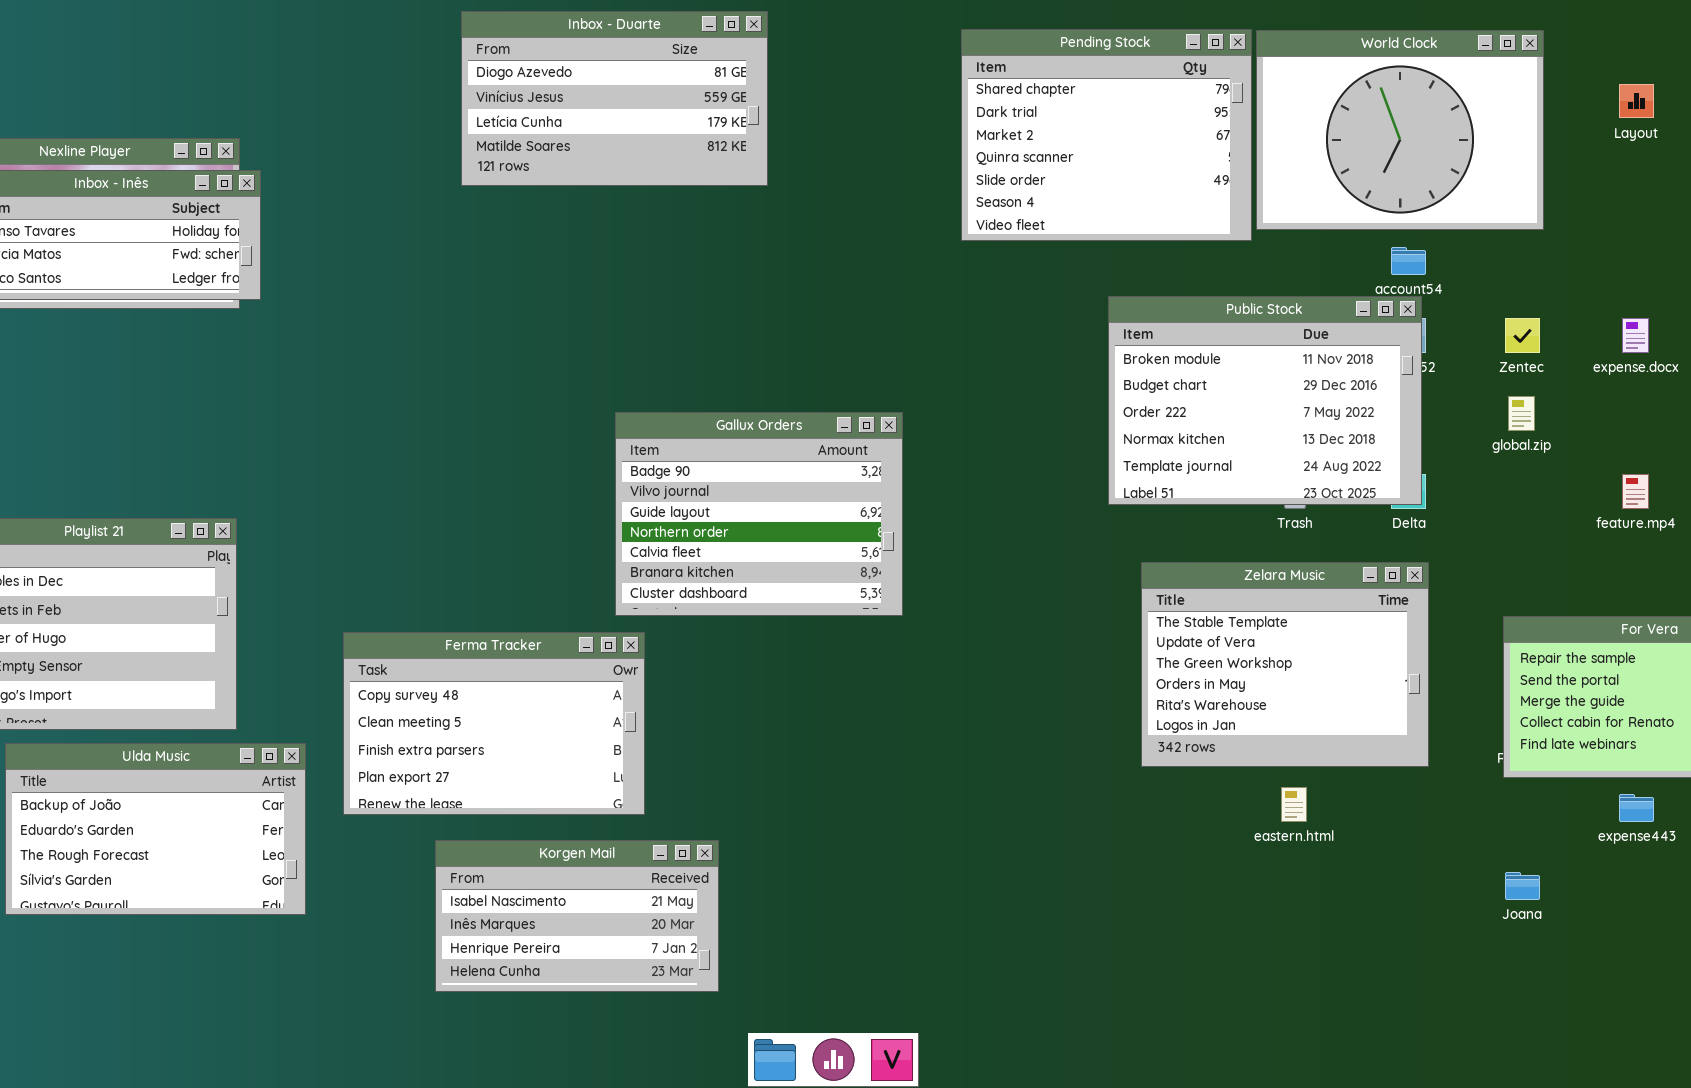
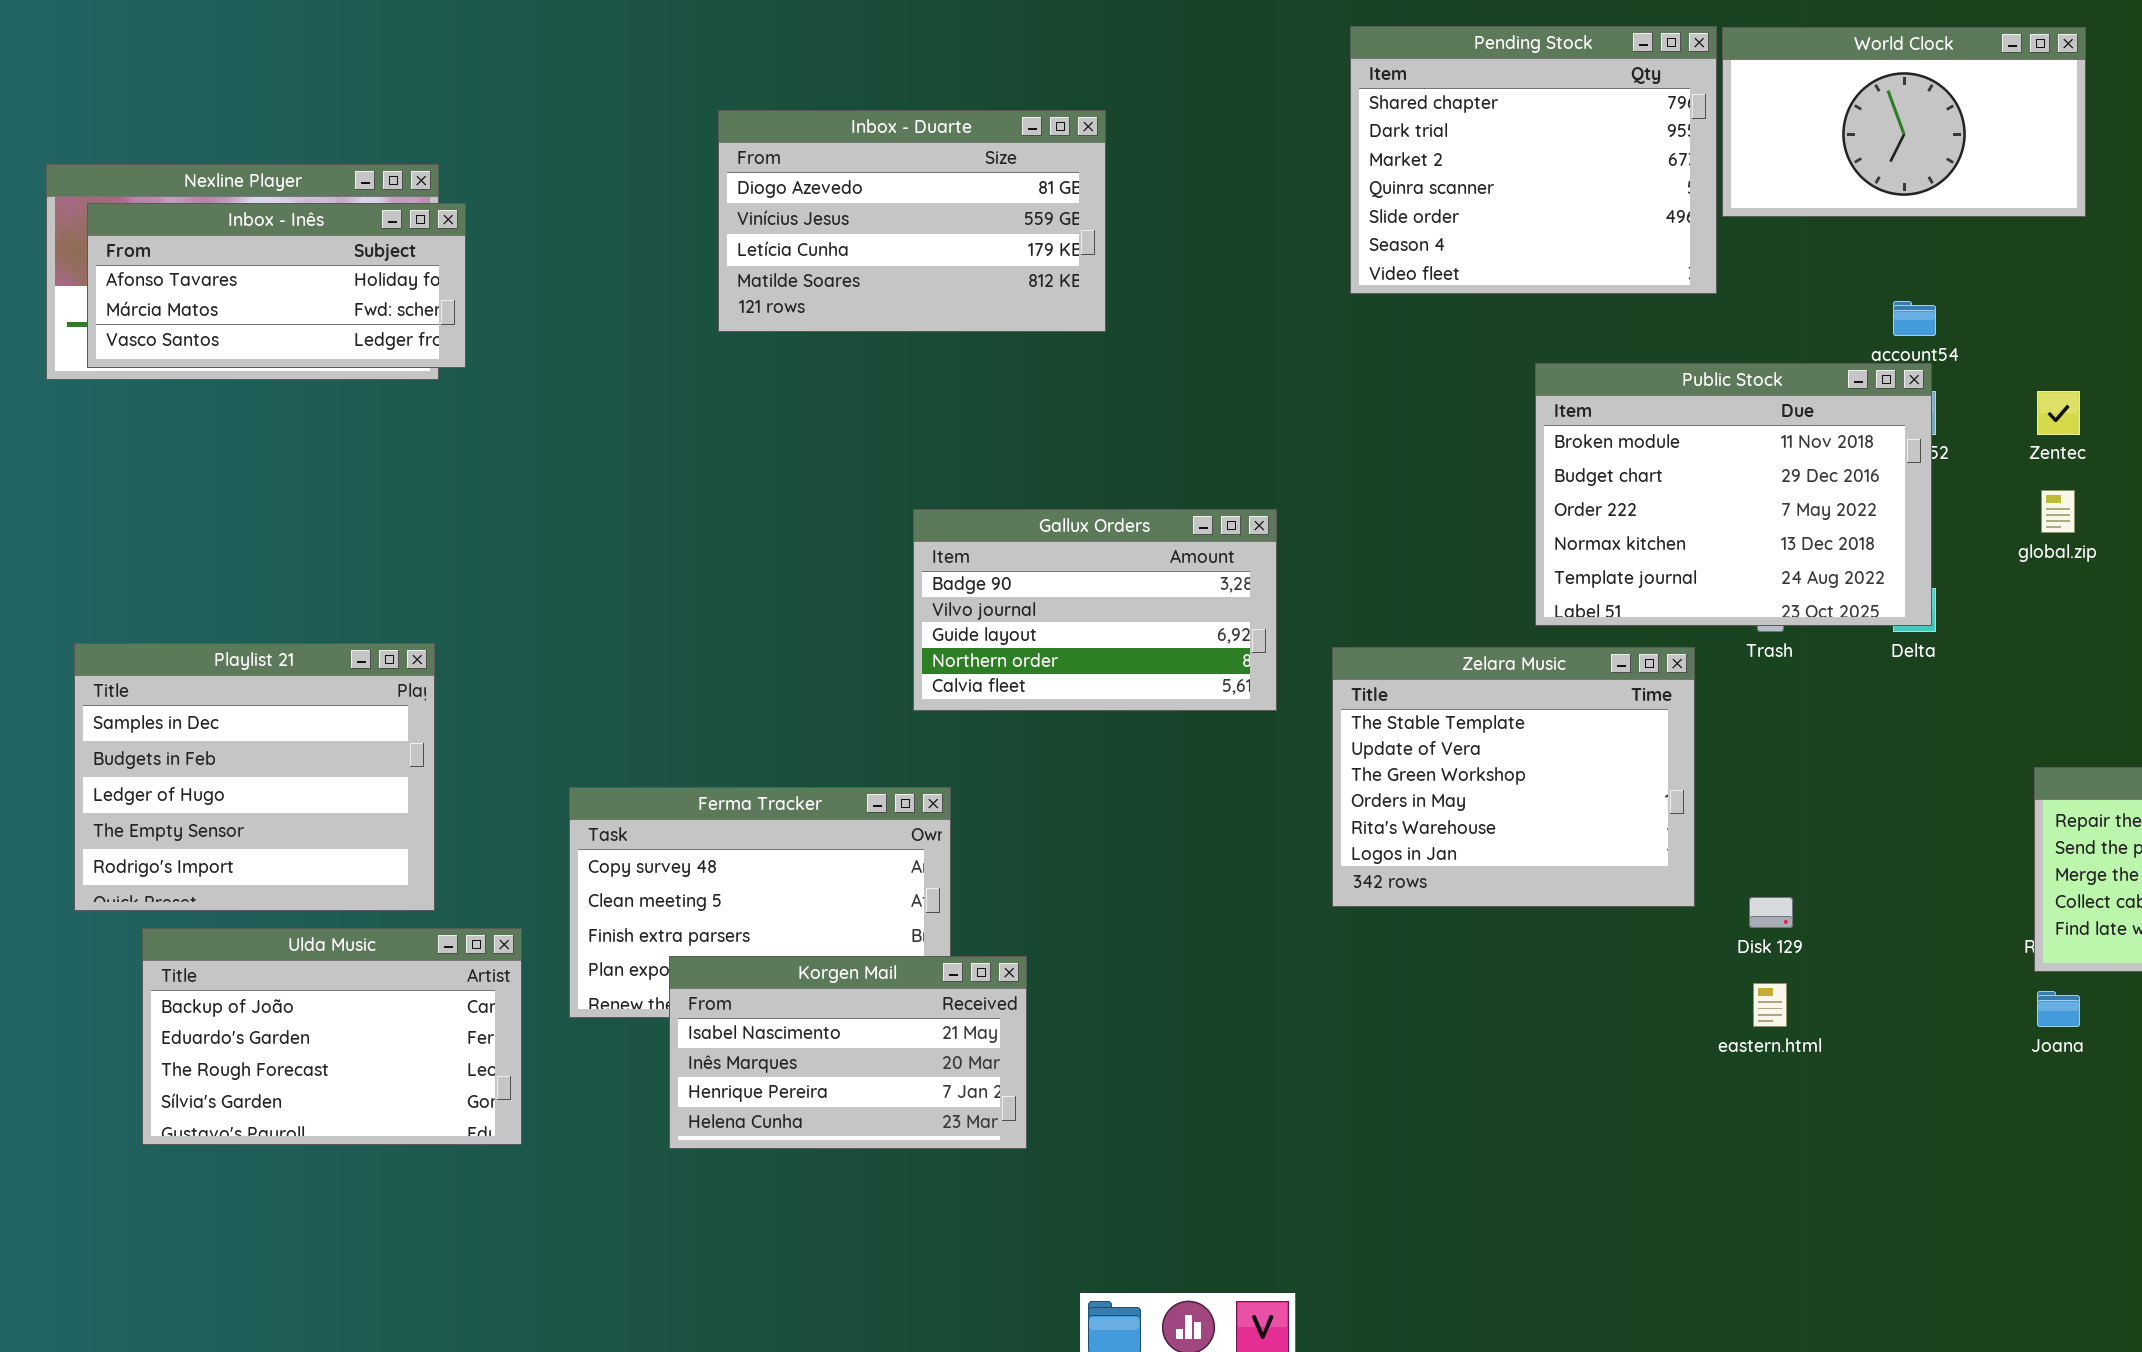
Inbox - Duarte: [461,11,768,186] -> [718,110,1106,332], moved
World Clock: [1256,30,1544,230] -> [1722,27,2086,217], resized
Gallux Orders: [615,412,903,616] -> [913,509,1277,711], resized
Zelara Music: [1141,562,1429,767] -> [1332,647,1695,907], moved
Korgen Mail: [435,840,719,992] -> [669,956,1027,1149], moved
Joana: [1505,872,1540,900] -> [2037,991,2080,1027], moved

